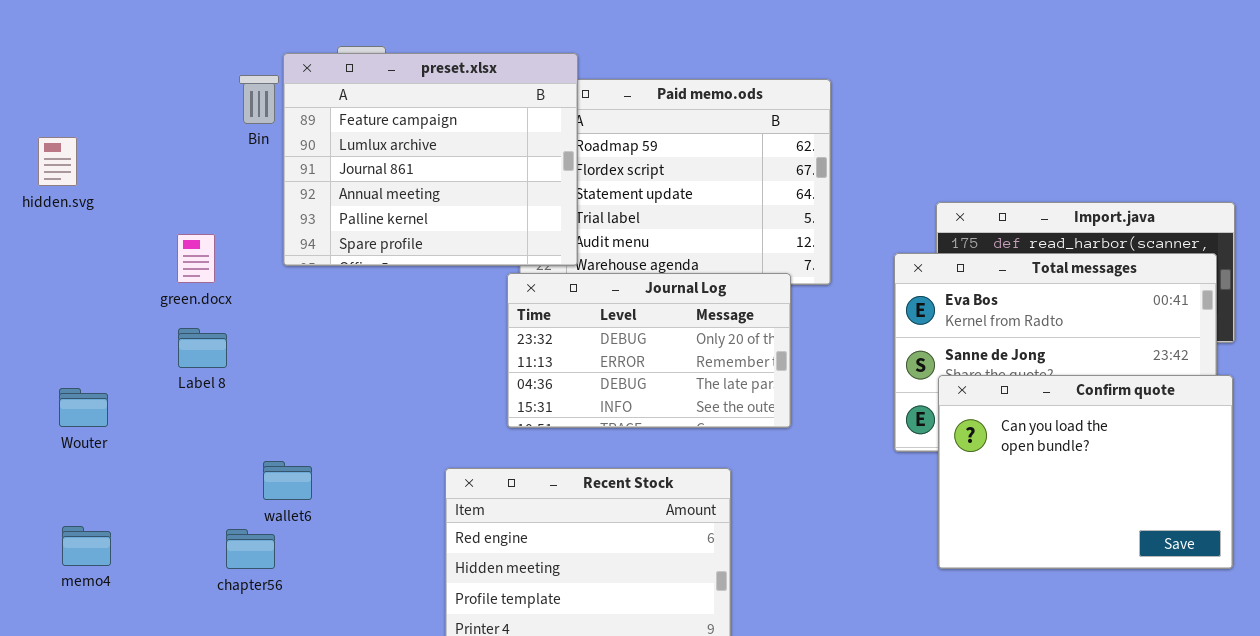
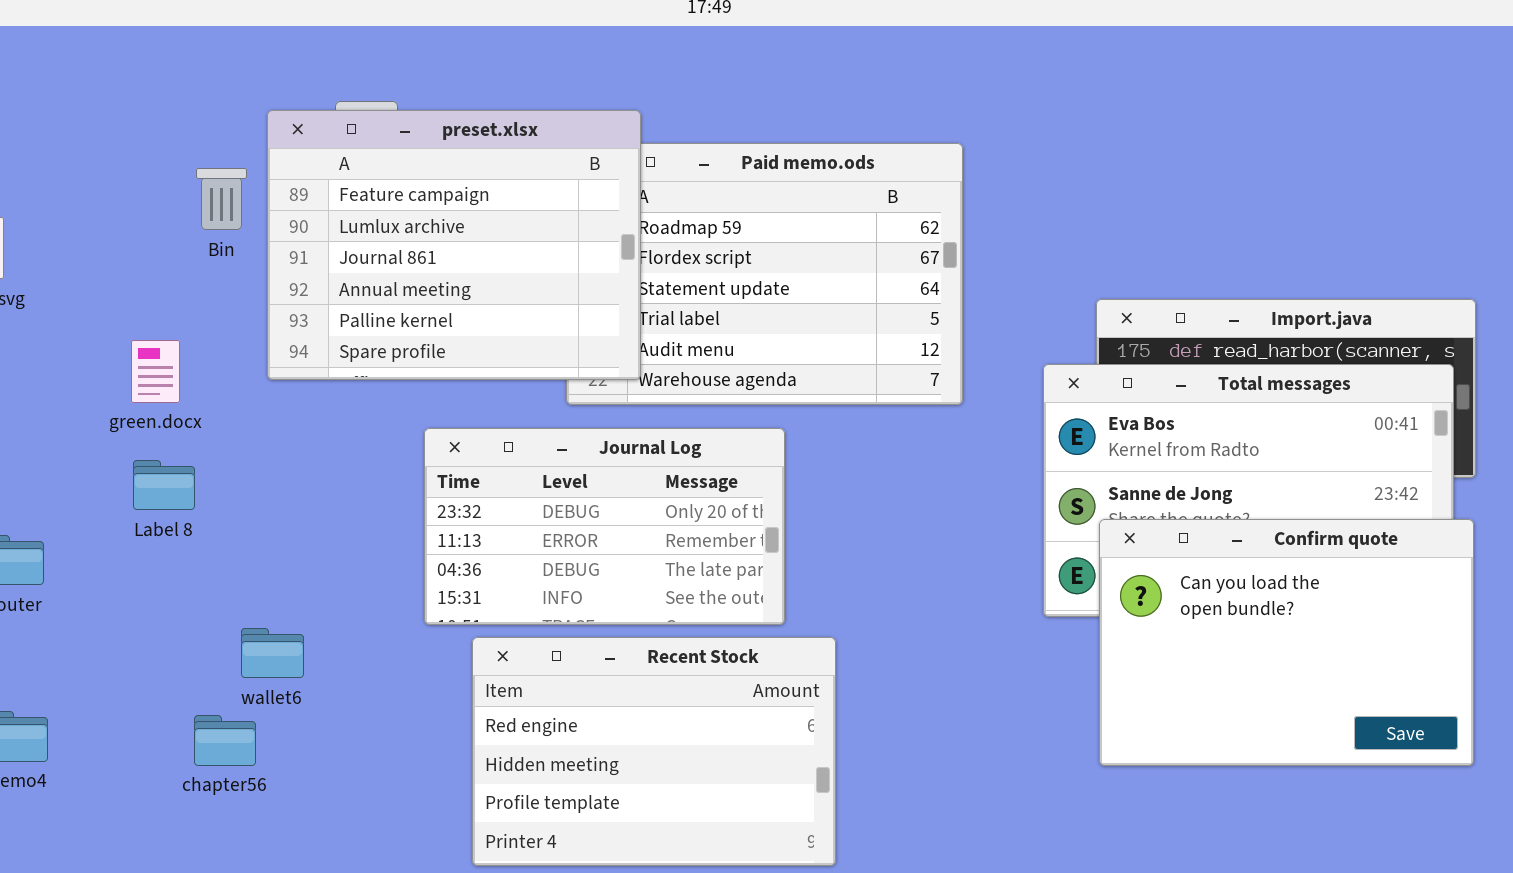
Bin: [239,75,279,124] -> [196,168,247,230], moved
Journal Log: [507,273,791,428] -> [424,428,785,625], moved

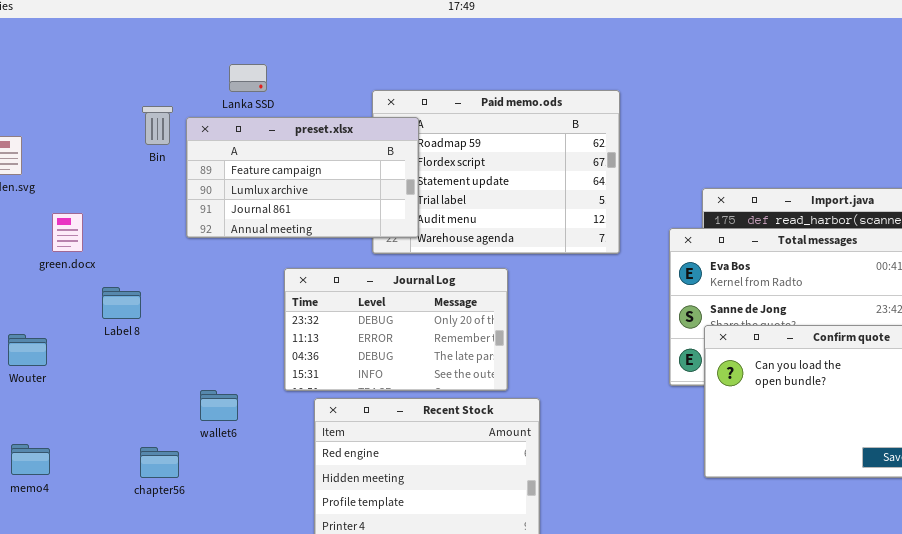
preset.xlsx: [267,110,641,380] -> [186,117,419,238], resized
green.docx: [131,340,180,403] -> [52,213,83,252], moved
wallet6: [241,628,304,678] -> [200,390,238,421], moved

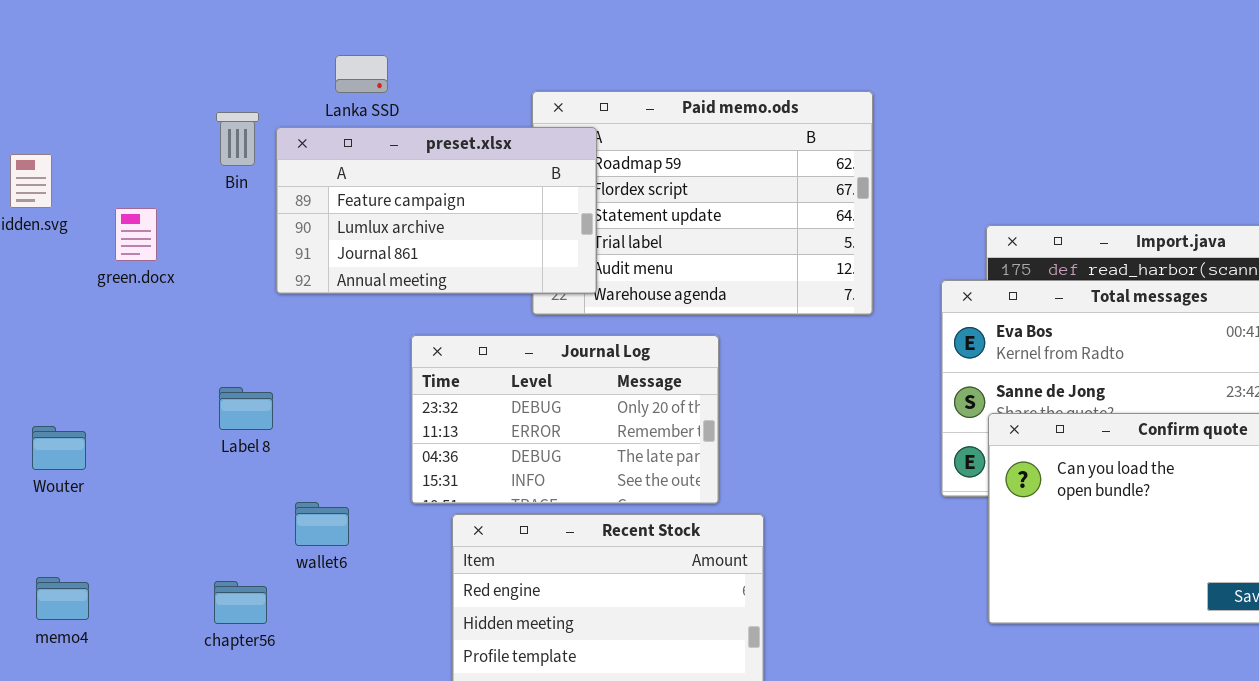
green.docx: [52,213,83,252] -> [115,208,157,261], moved
Label 8: [102,287,141,319] -> [219,387,273,430], moved

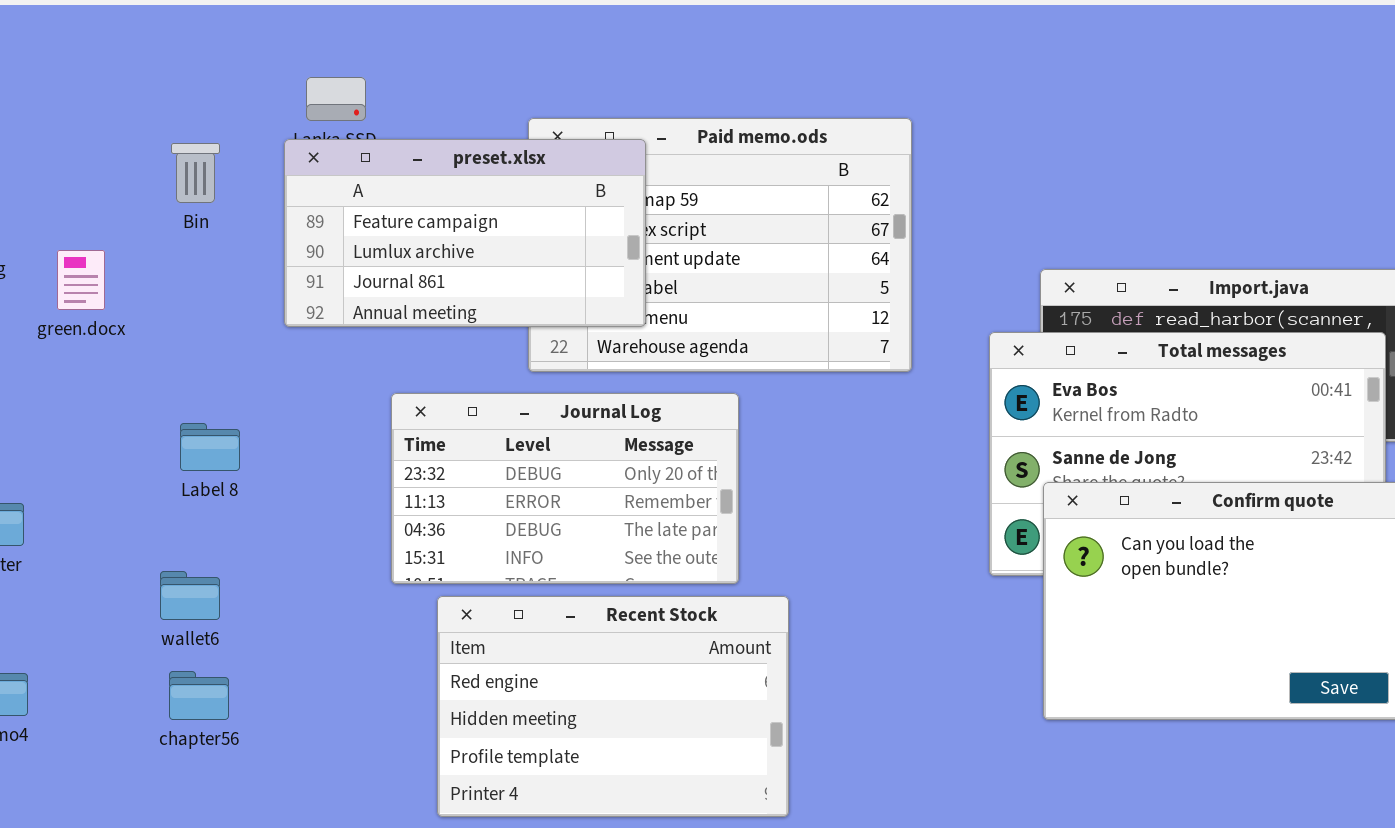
preset.xlsx: [276,127,597,294] -> [284,139,646,327], moved
Label 8: [219,387,273,430] -> [180,423,240,471], moved
wallet6: [295,502,349,546] -> [160,571,220,620], moved

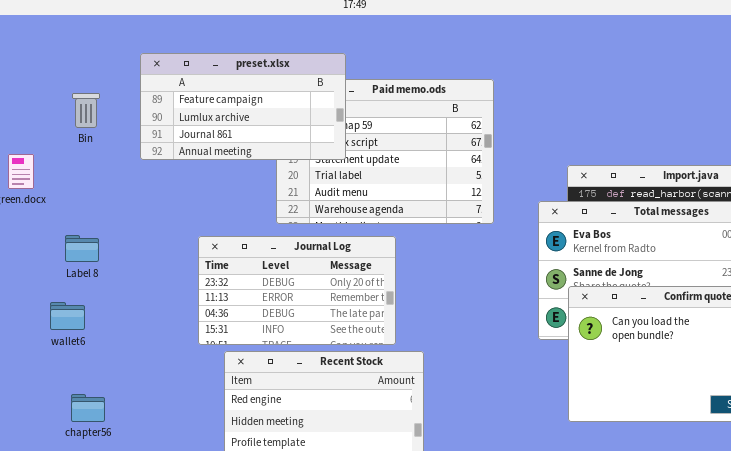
preset.xlsx: [284,139,646,327] -> [140,53,346,160], moved
Label 8: [180,423,240,471] -> [65,235,99,262], moved
wallet6: [160,571,220,620] -> [50,302,85,330], moved

